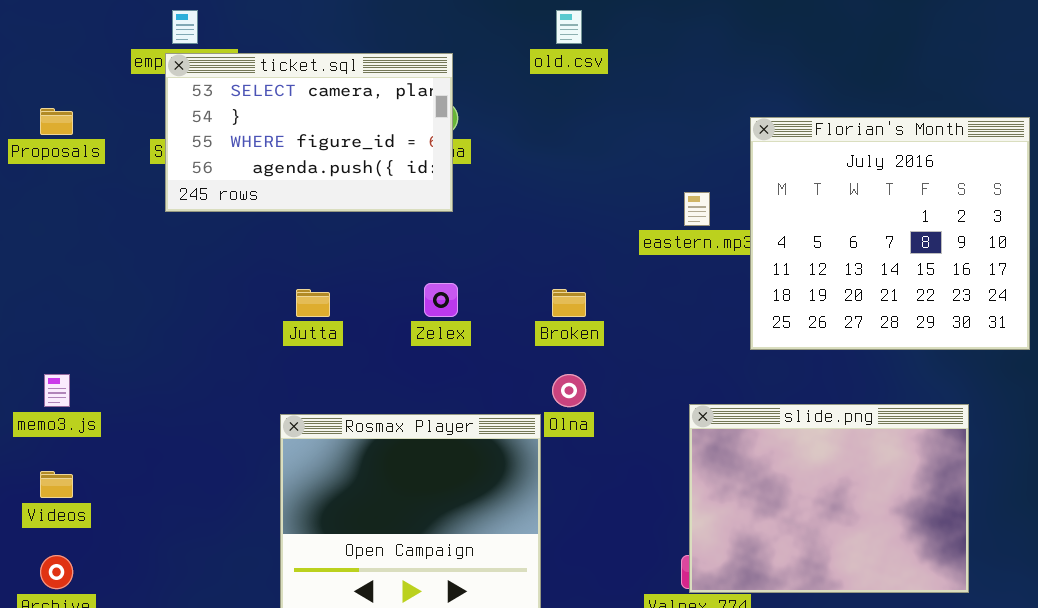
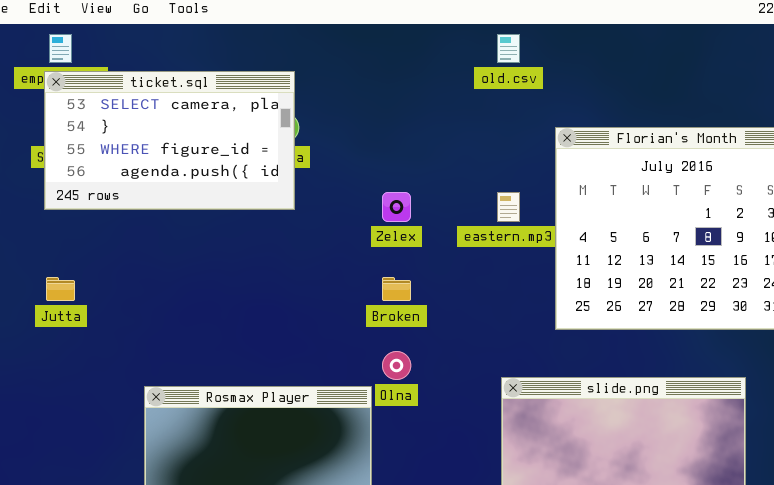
old.csv: [556,10,582,44] -> [497,34,520,63], moved
Zelex: [424,283,458,317] -> [382,192,411,222], moved
Jutta: [296,289,330,317] -> [46,277,75,301], moved

